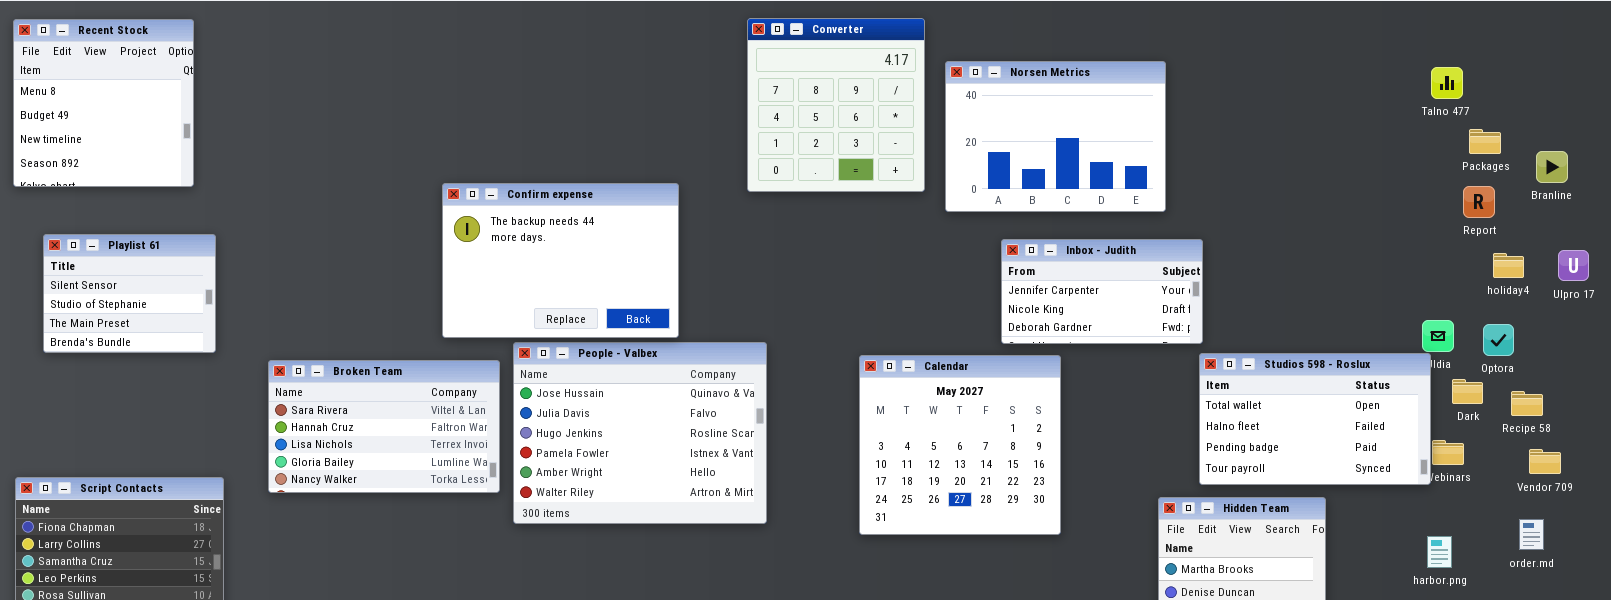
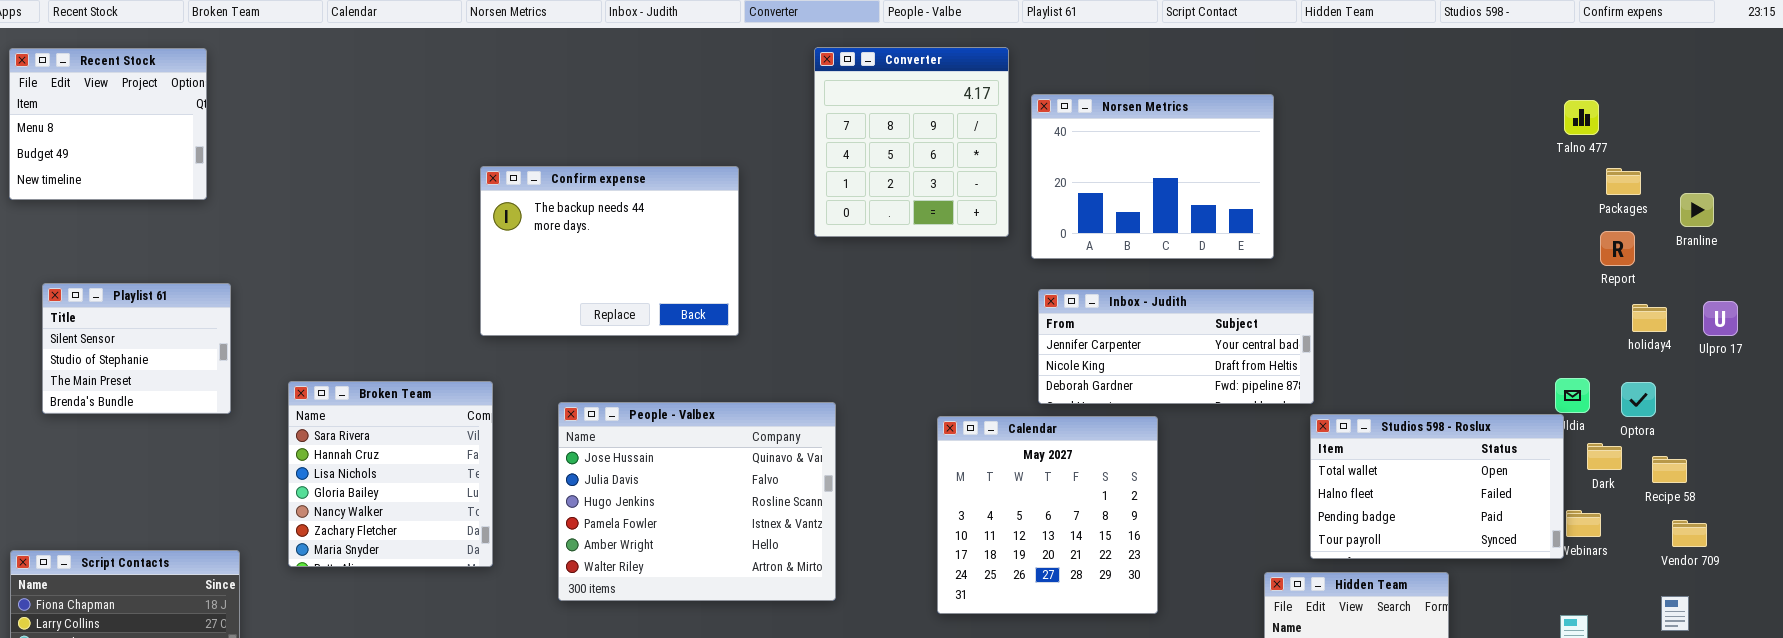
Recent Stock: [13,19,194,187] -> [9,48,207,200], resized
Confirm expense: [442,183,679,338] -> [480,166,739,336], moved
Inbox - Judith: [1001,239,1203,344] -> [1038,289,1314,404], resized
Broken Team: [268,360,500,493] -> [288,381,493,567], resized

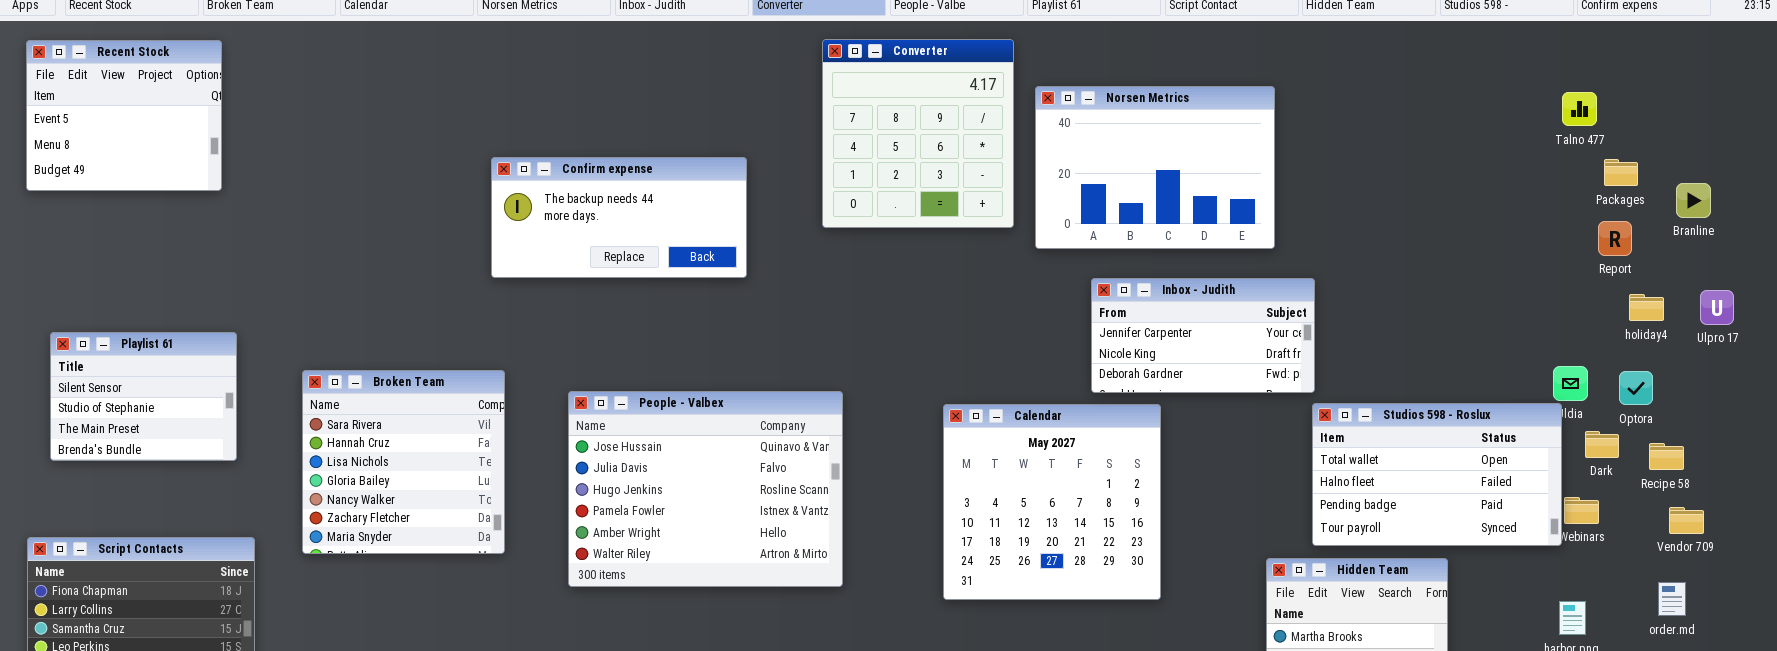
Recent Stock: [9,48,207,200] -> [26,40,222,191], scrolled up 1 row
Confirm expense: [480,166,739,336] -> [491,157,747,278], resized
Playlist 61: [42,283,231,414] -> [50,332,237,461], moved
Inbox - Judith: [1038,289,1314,404] -> [1091,278,1315,393], resized

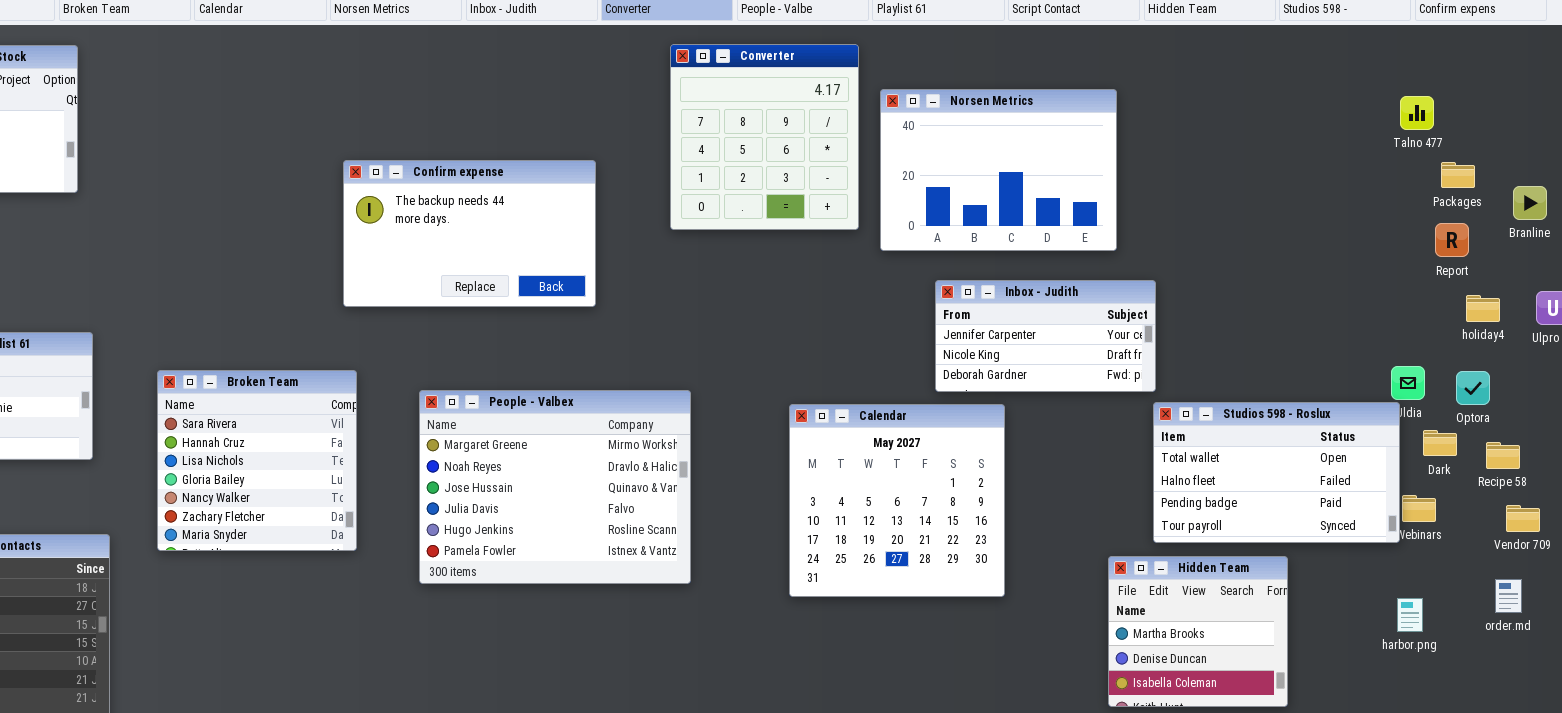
Confirm expense: [491,157,747,278] -> [343,160,596,307], resized
People - Valbex: [568,391,843,587] -> [419,390,691,584], scrolled up 2 rows

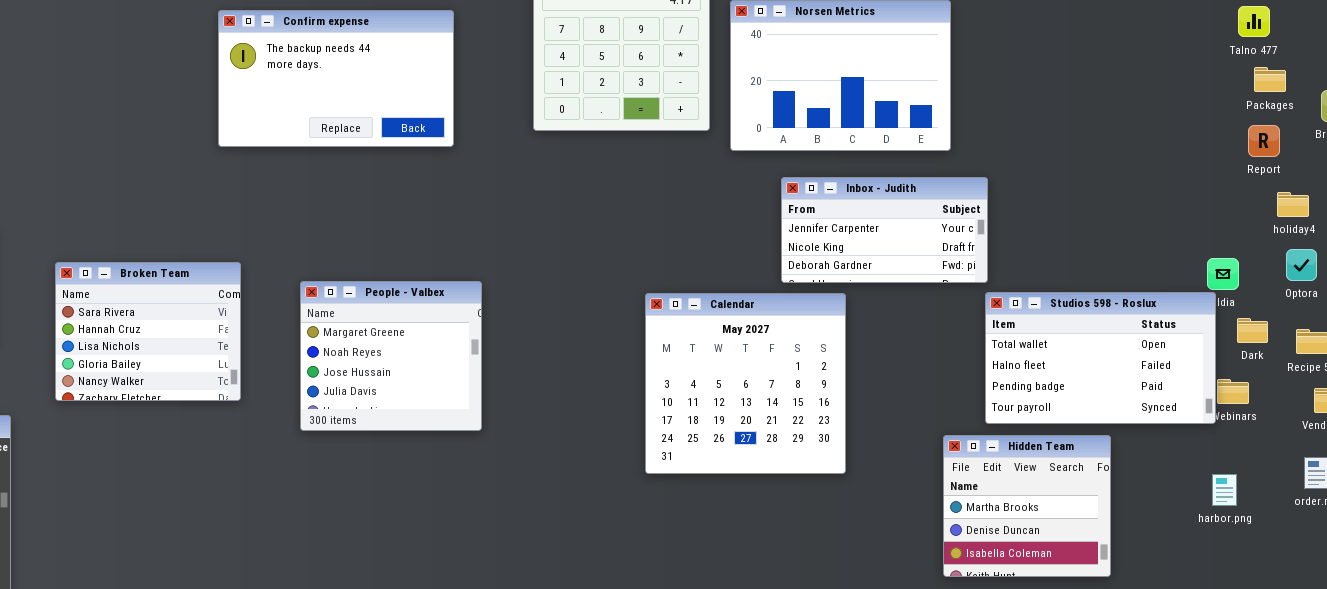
Talno 477: [1400,96,1434,130] -> [1238,6,1270,37], moved
Confirm expense: [343,160,596,307] -> [218,10,454,147], moved
Broken Team: [157,370,357,551] -> [55,262,241,401], resized
Optora: [1456,371,1490,405] -> [1286,249,1317,281], moved
People - Valbex: [419,390,691,584] -> [300,281,482,431], resized

